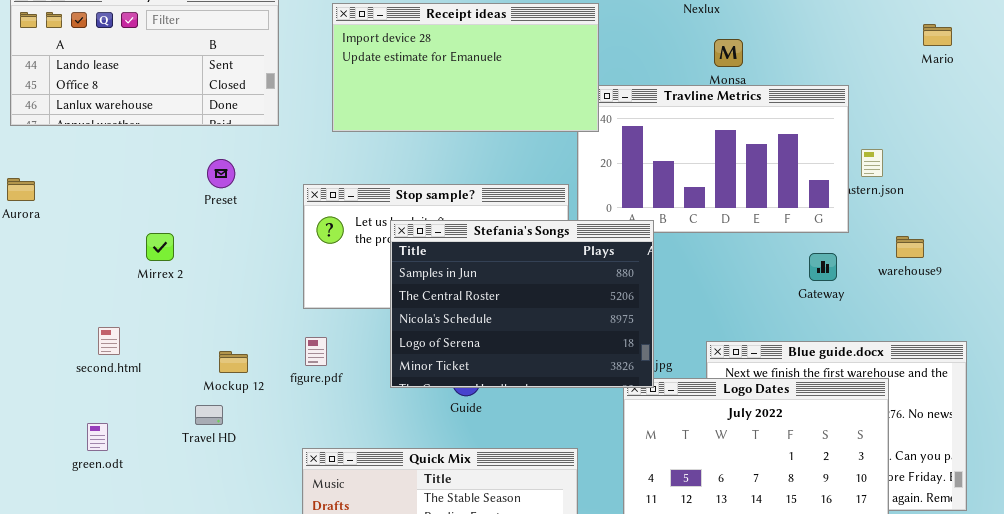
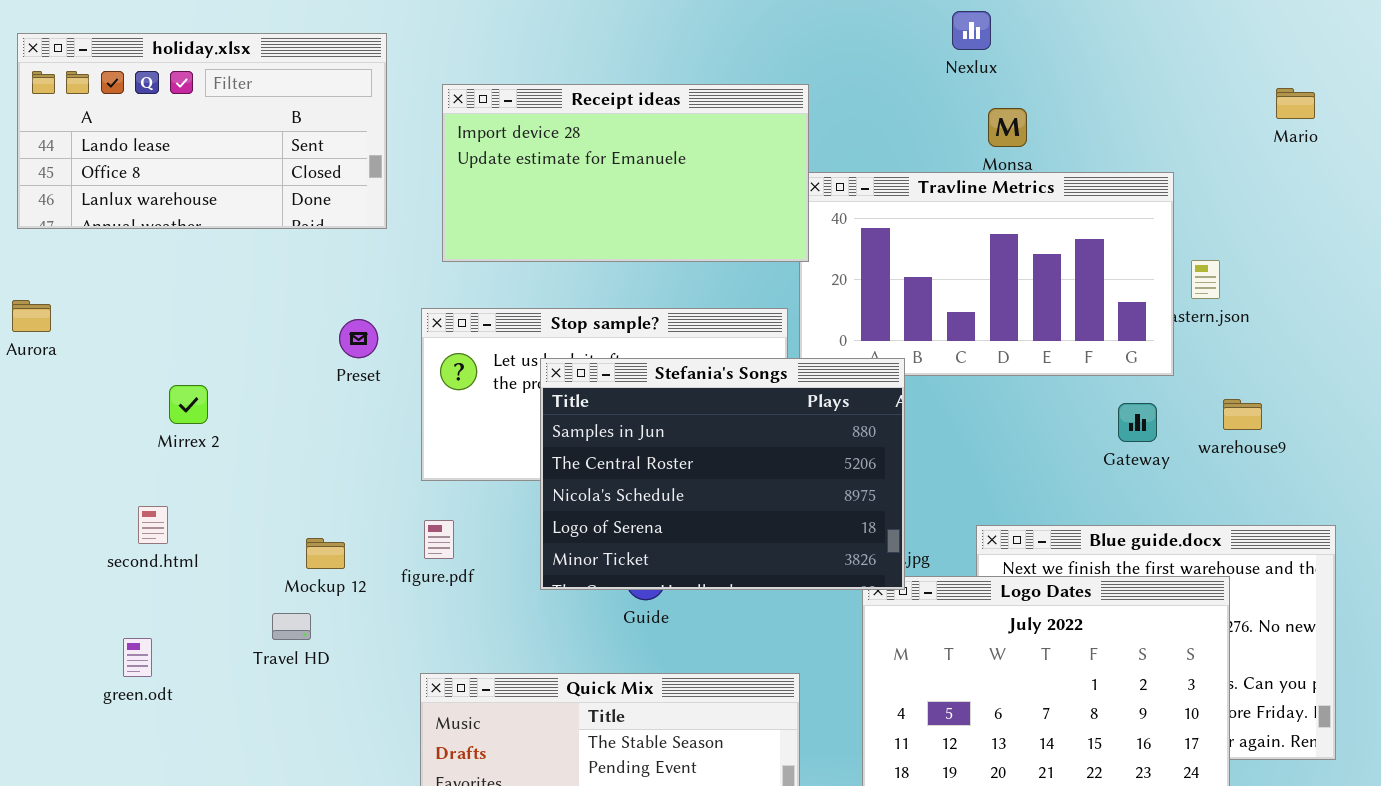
Receipt ideas: [332,3,599,132] -> [442,84,809,262], moved
Preset: [207,159,235,188] -> [339,319,378,358], moved
Mirrex 2: [146,233,174,261] -> [169,385,208,424], moved
warehouse9: [896,236,924,258] -> [1223,399,1262,430], moved

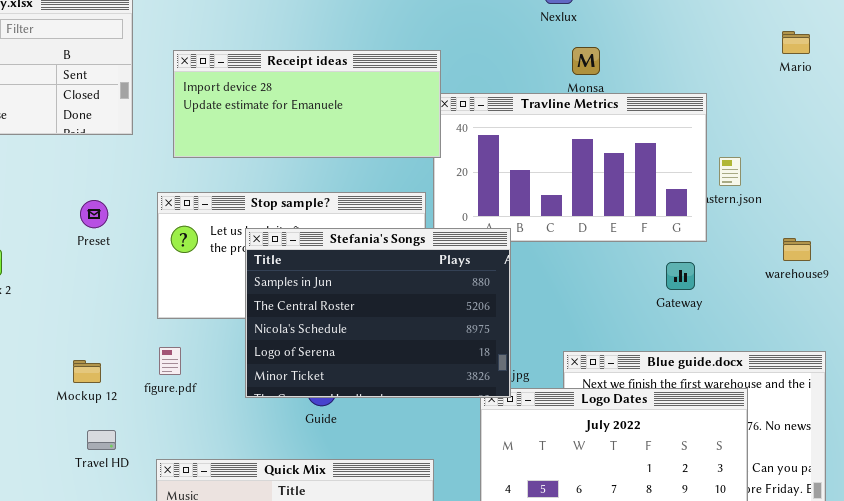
Receipt ideas: [442,84,809,262] -> [173,50,441,158], resized
Preset: [339,319,378,358] -> [80,200,108,228], moved
warehouse9: [1223,399,1262,430] -> [783,238,811,261], moved
Travel HD: [272,613,311,640] -> [87,430,116,450], moved

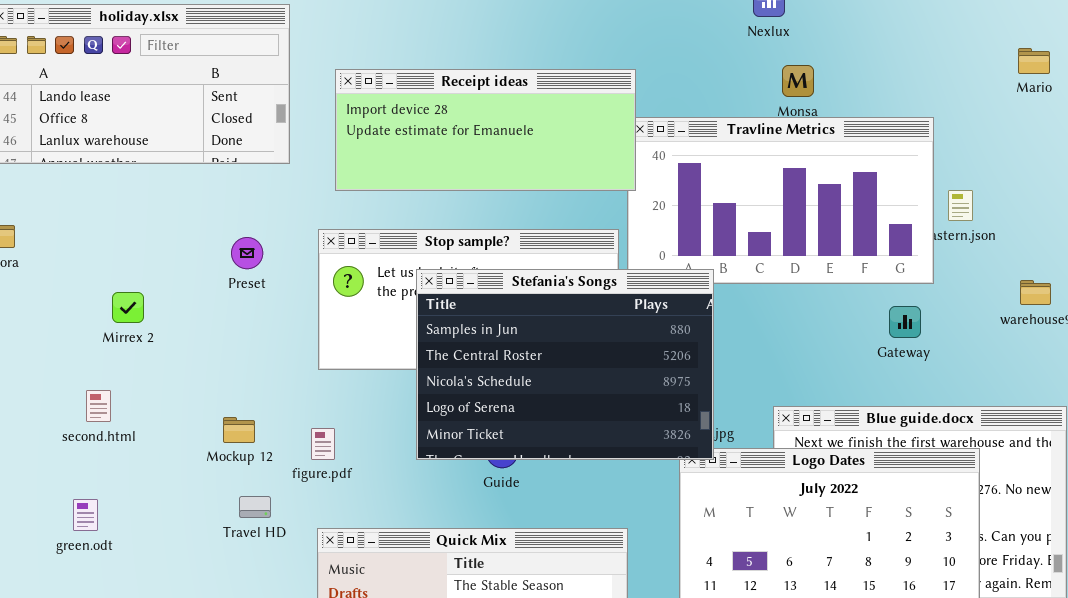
figure.pdf: [159,347,181,375] -> [311,428,335,460], moved

